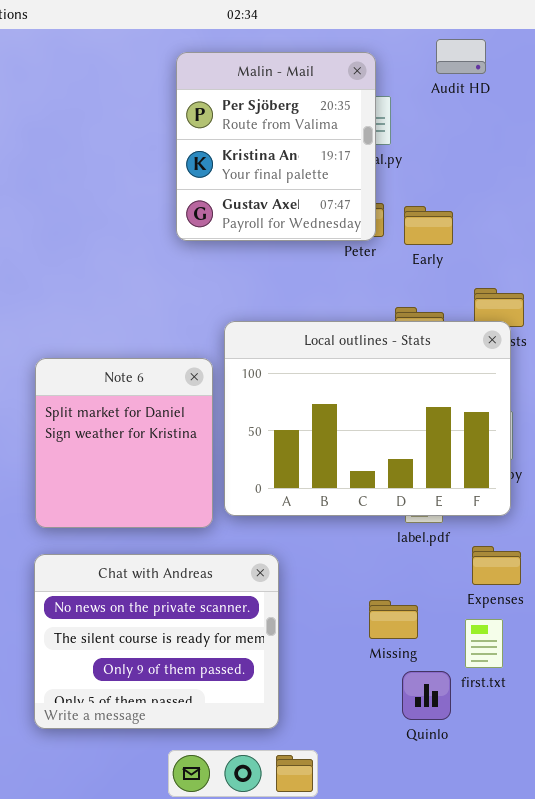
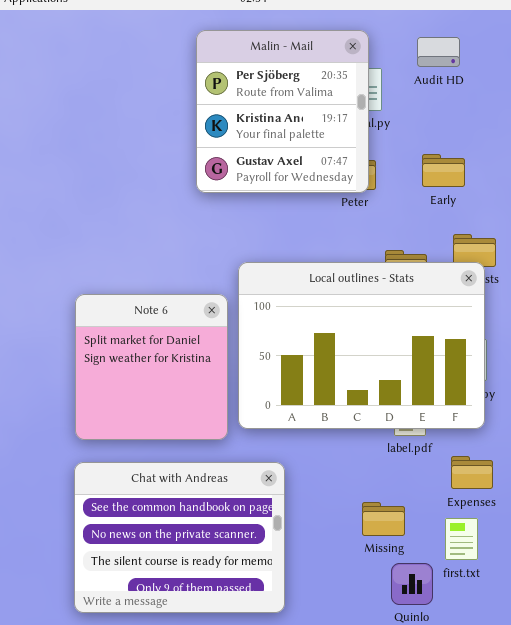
Audit HD: [436,39,486,74] -> [417,37,460,67], moved
Early: [404,206,453,245] -> [422,154,465,187], moved
Chat with Andreas: [34,554,279,729] -> [74,462,285,613], scrolled up 1 row

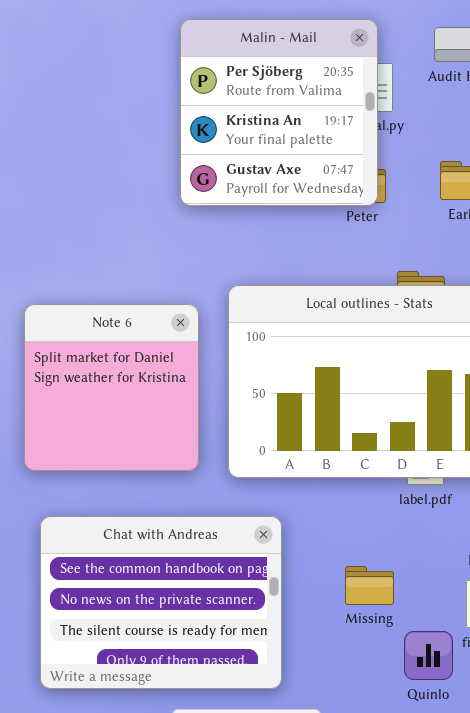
Note 6: [75,294,228,440] -> [24,304,199,471], moved
Missing: [362,502,405,536] -> [345,566,394,605], moved

